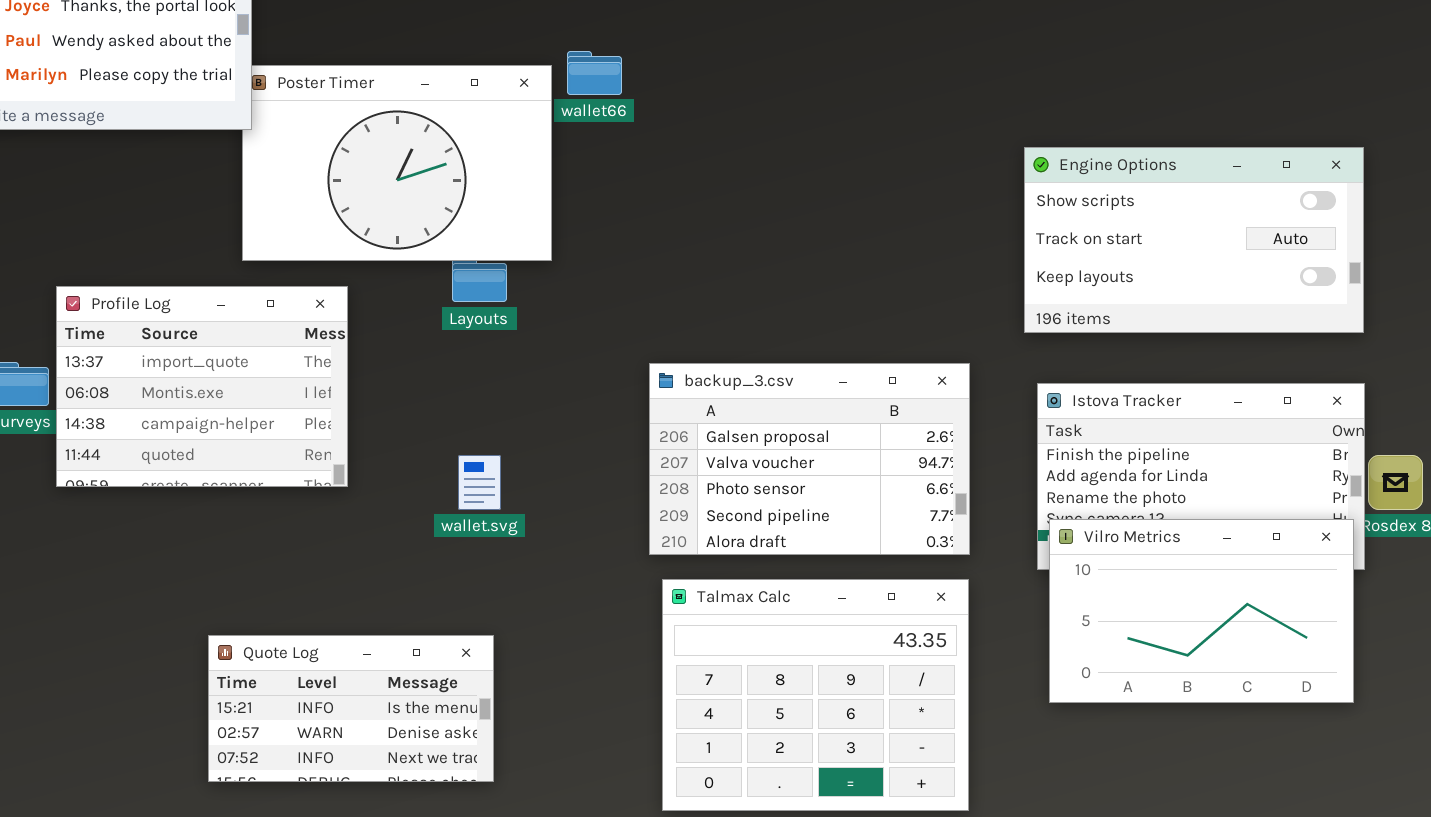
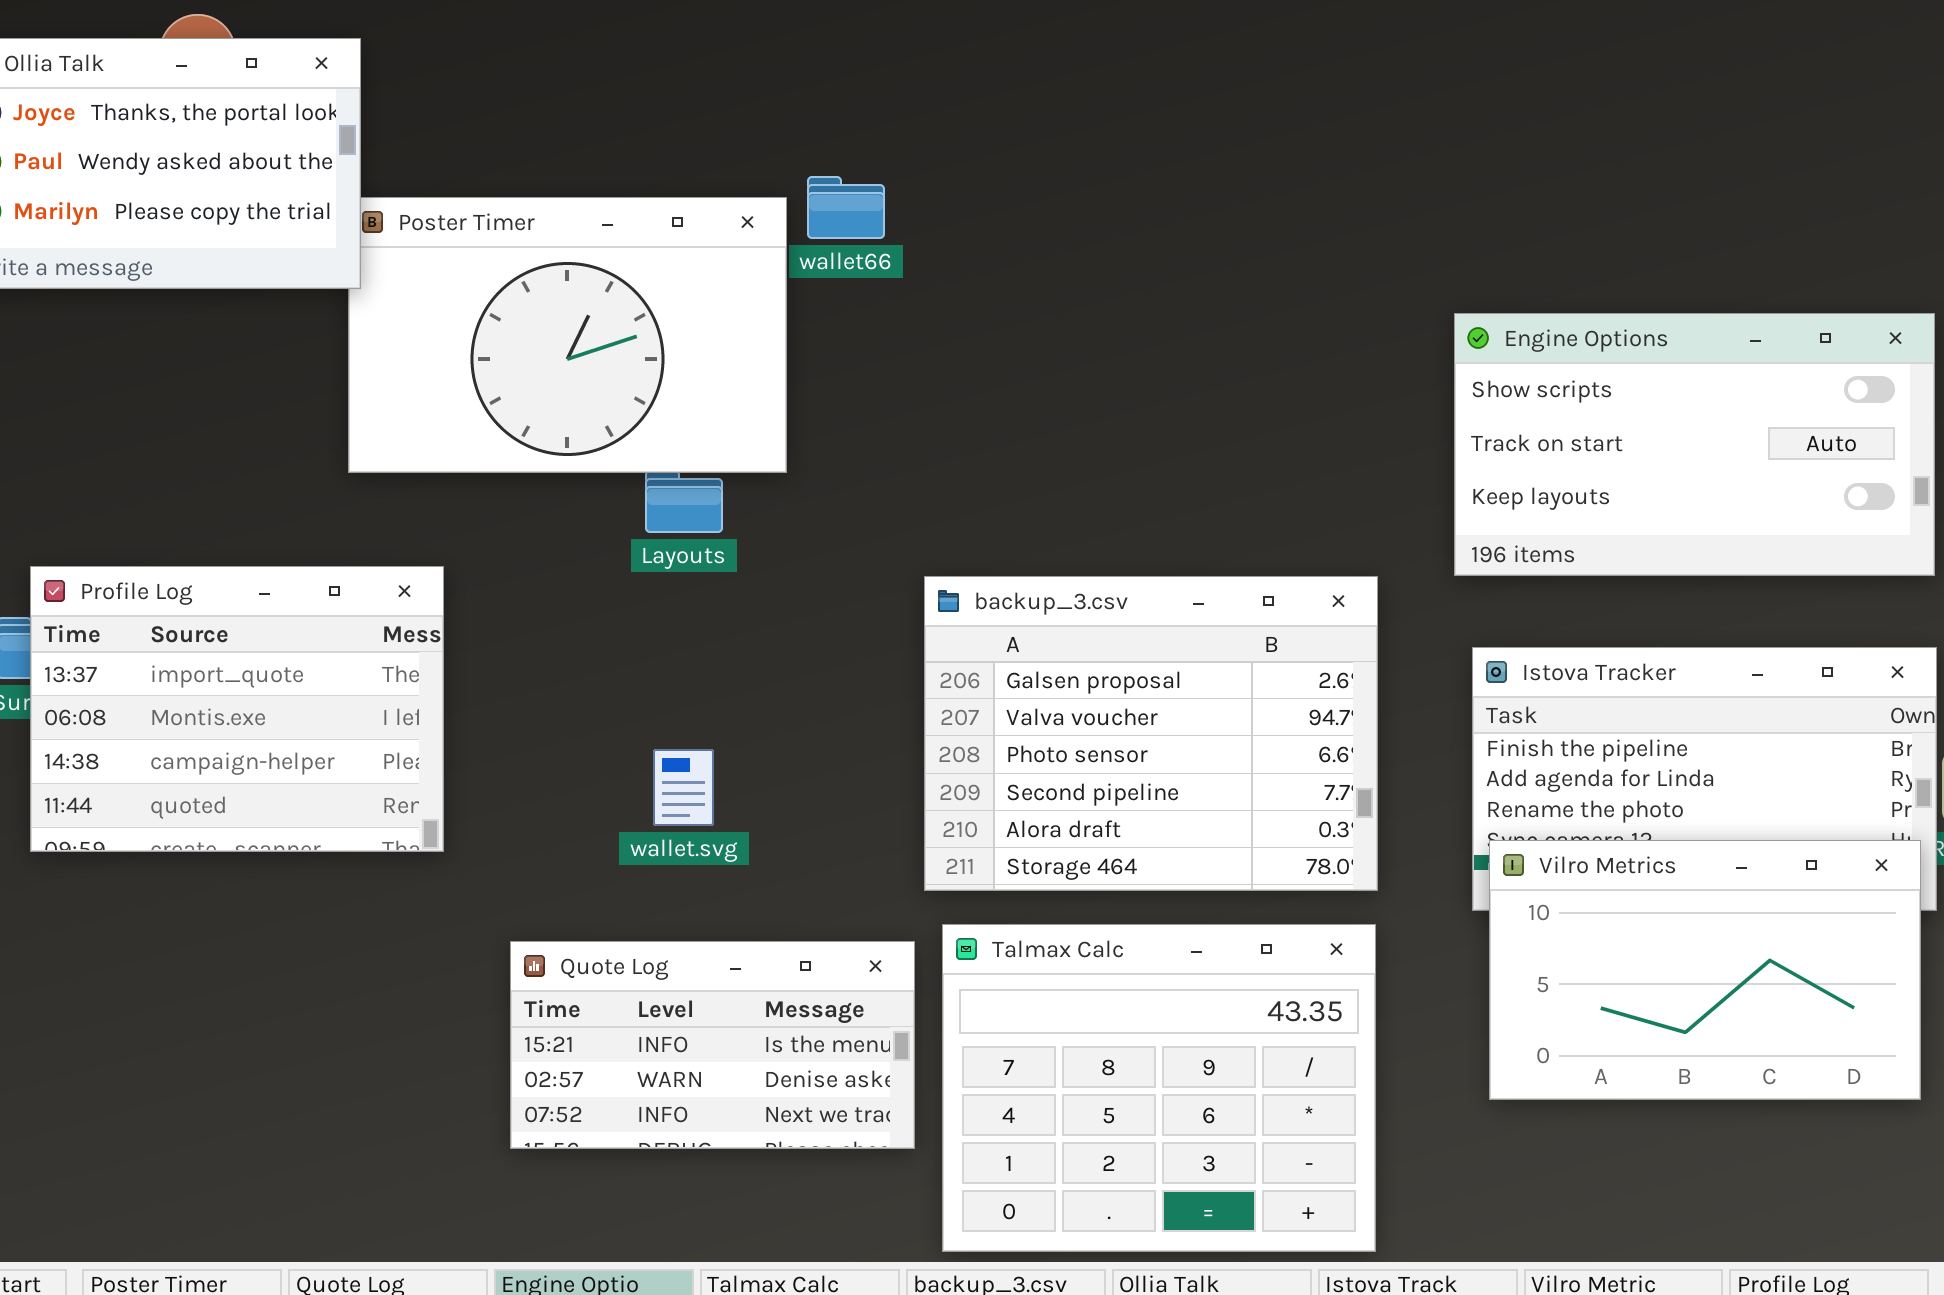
Profile Log: [56,286,348,487] -> [30,566,444,852], moved
backup_3.csv: [649,363,970,555] -> [924,576,1378,891], resized
Quote Log: [208,635,494,782] -> [510,941,915,1149], moved

